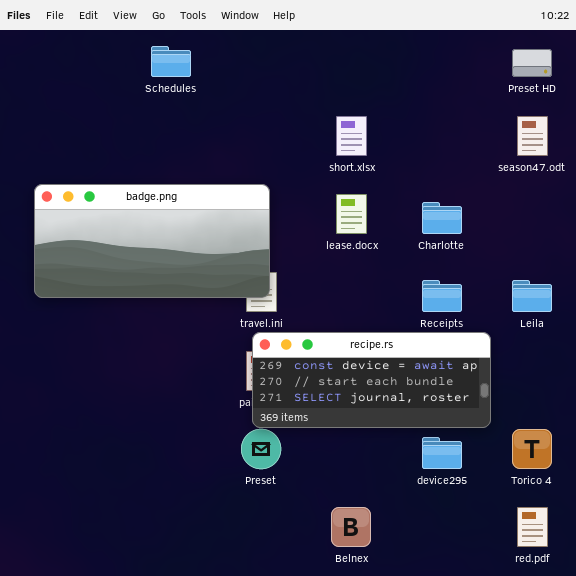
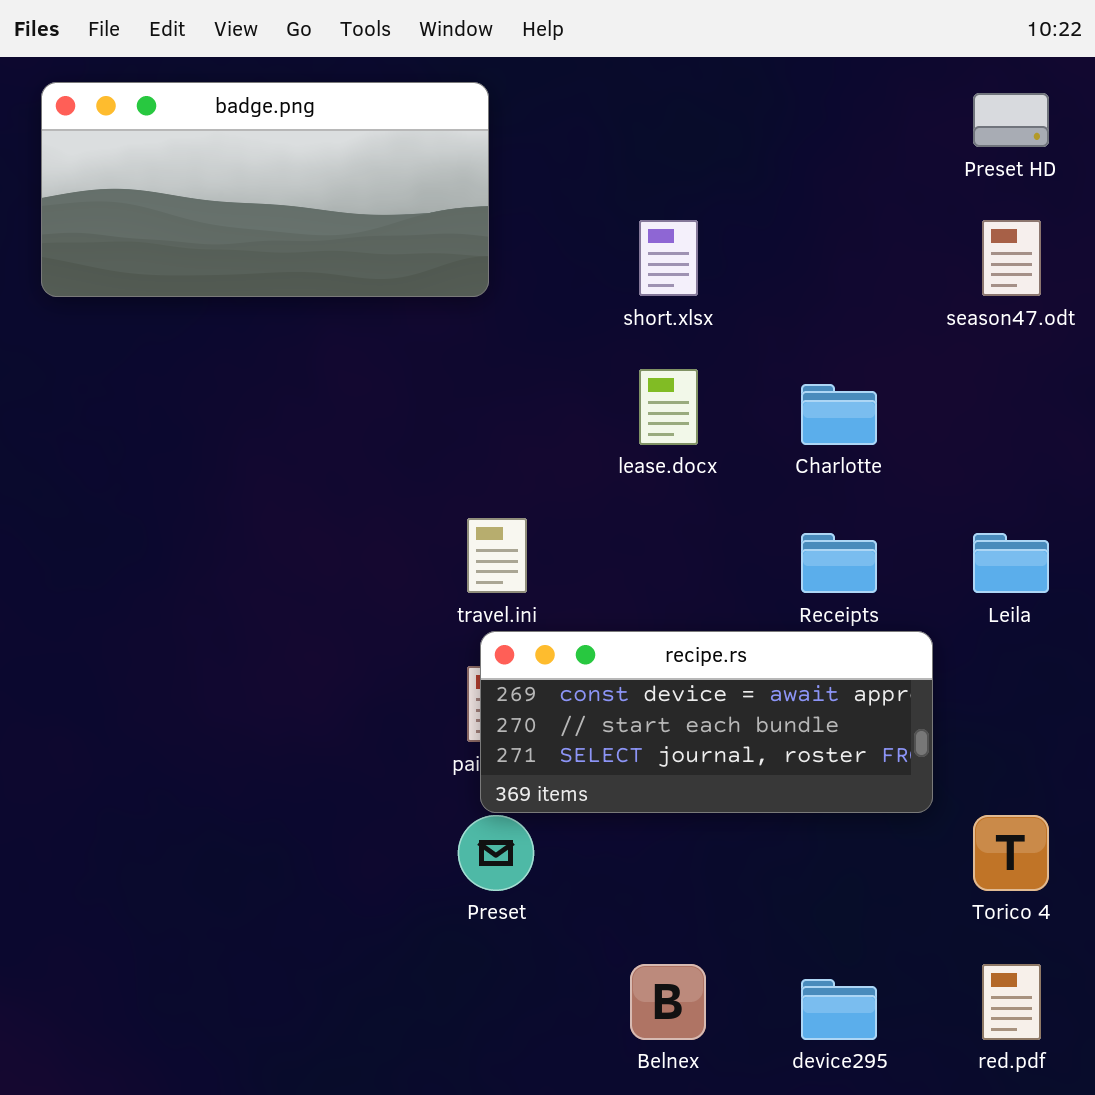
badge.png: [34,184,270,298] -> [41,82,489,297], moved
device295: [422,437,462,469] -> [801,979,877,1040], moved

